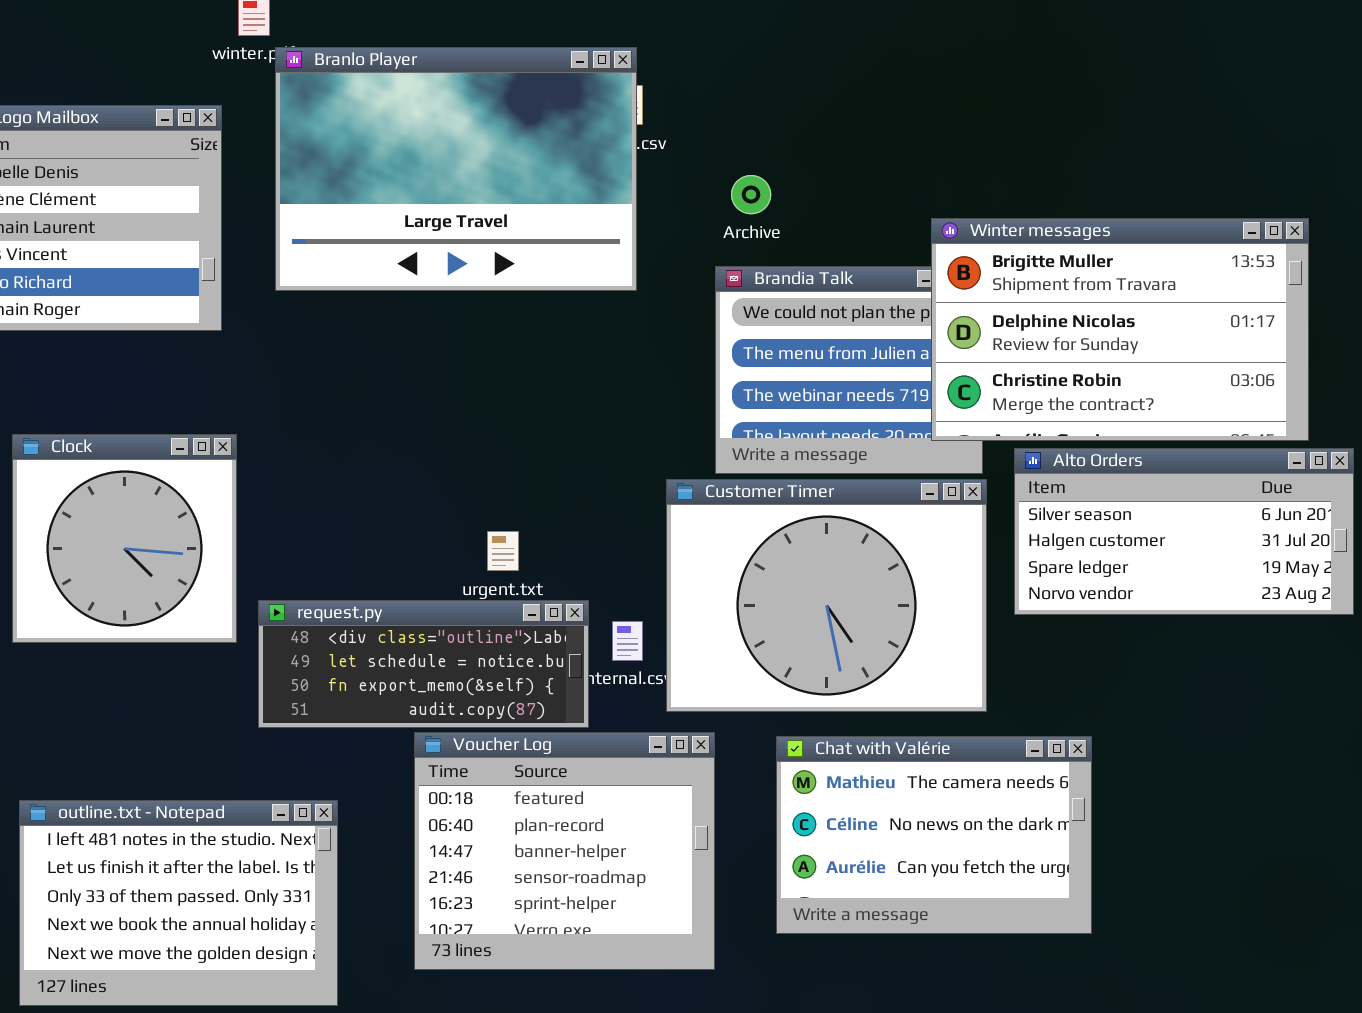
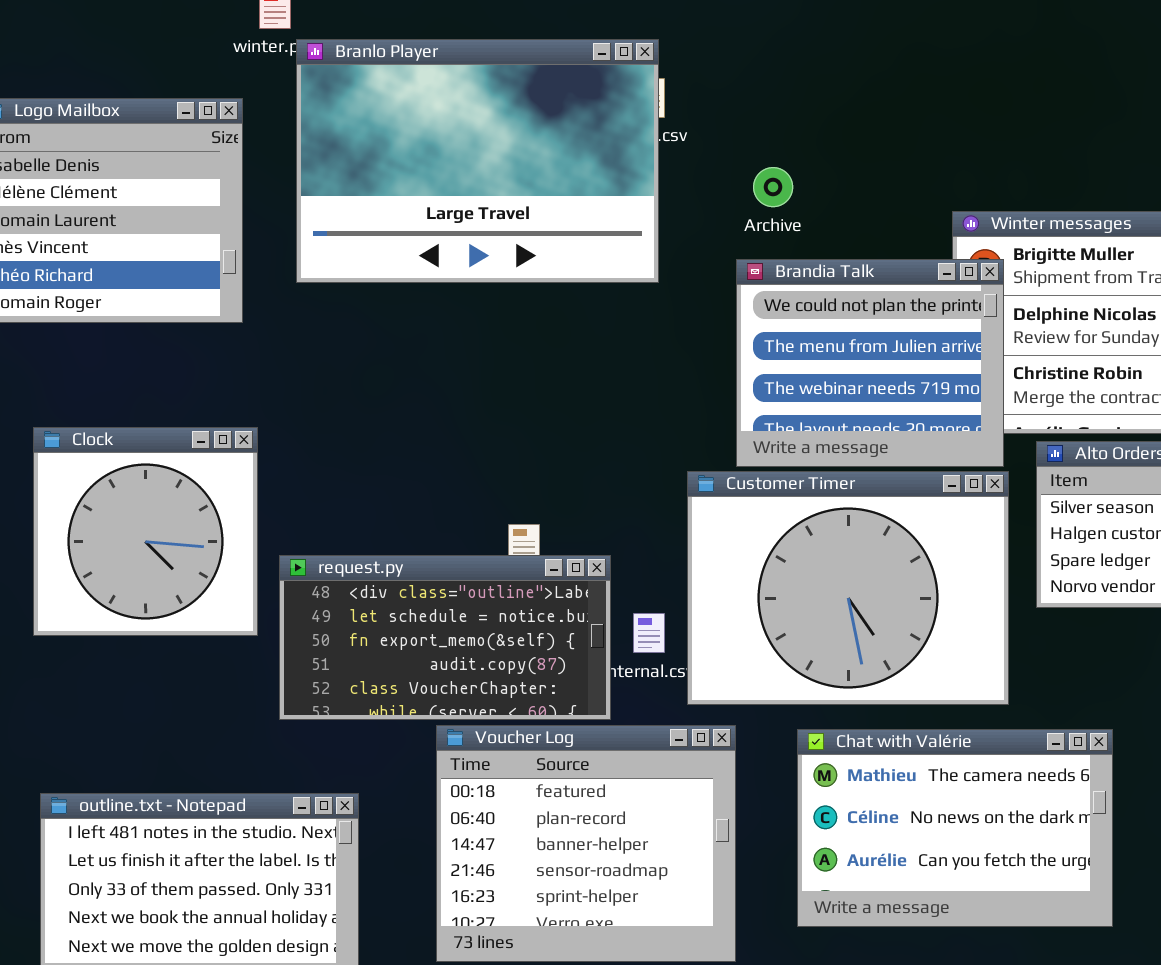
Brandia Talk: [715,266,983,474] -> [736,259,1004,467], raised
request.py: [258,600,589,728] -> [279,555,611,720], resized

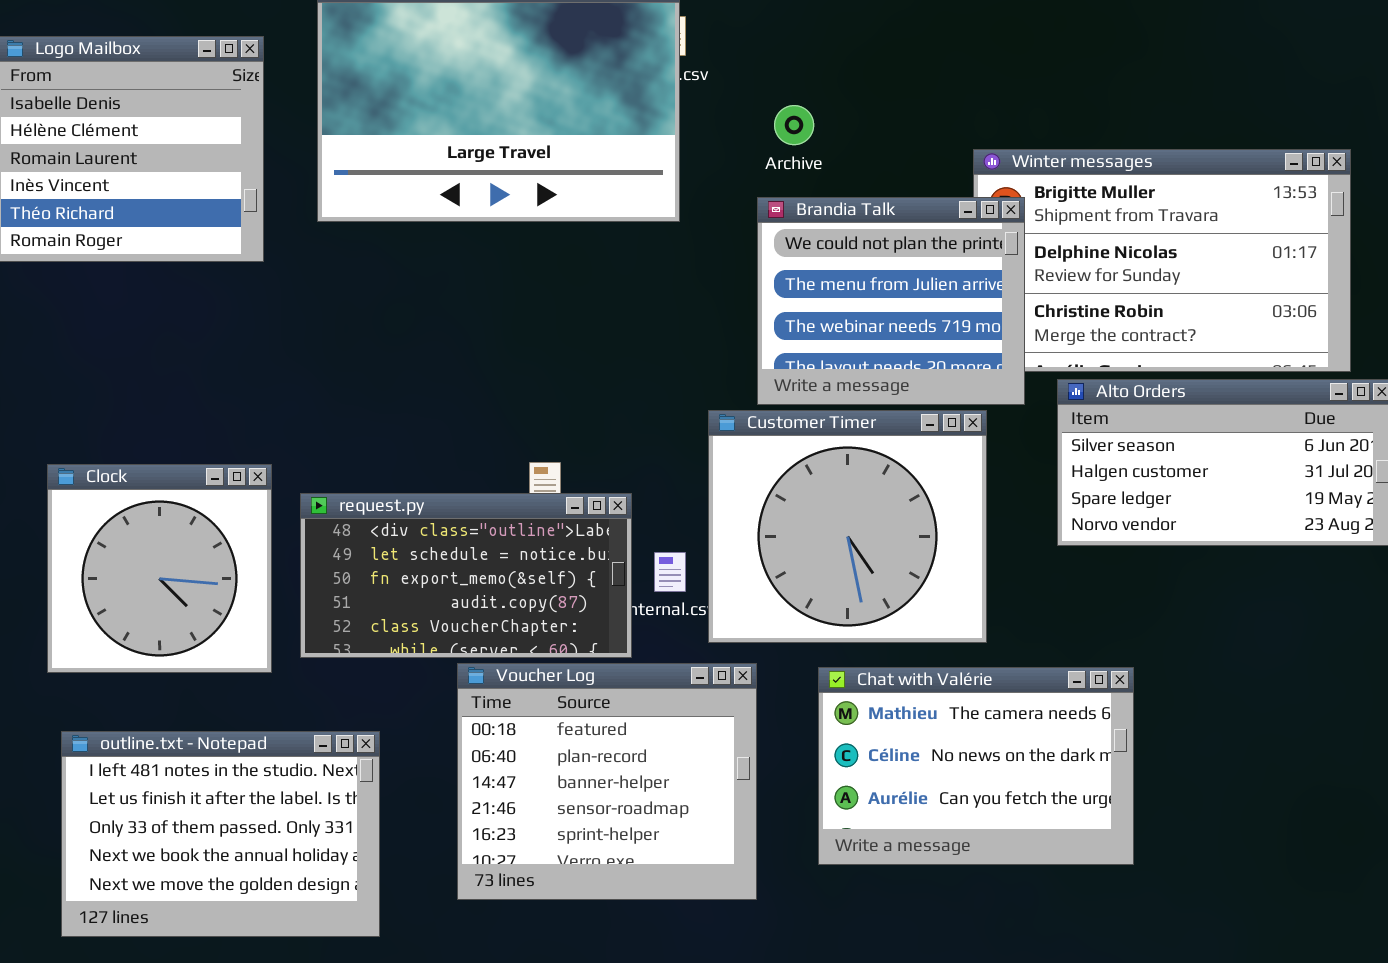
Clock: [33,427,258,636] -> [47,464,272,673], moved
Customer Timer: [687,471,1009,705] -> [708,410,987,643], resized

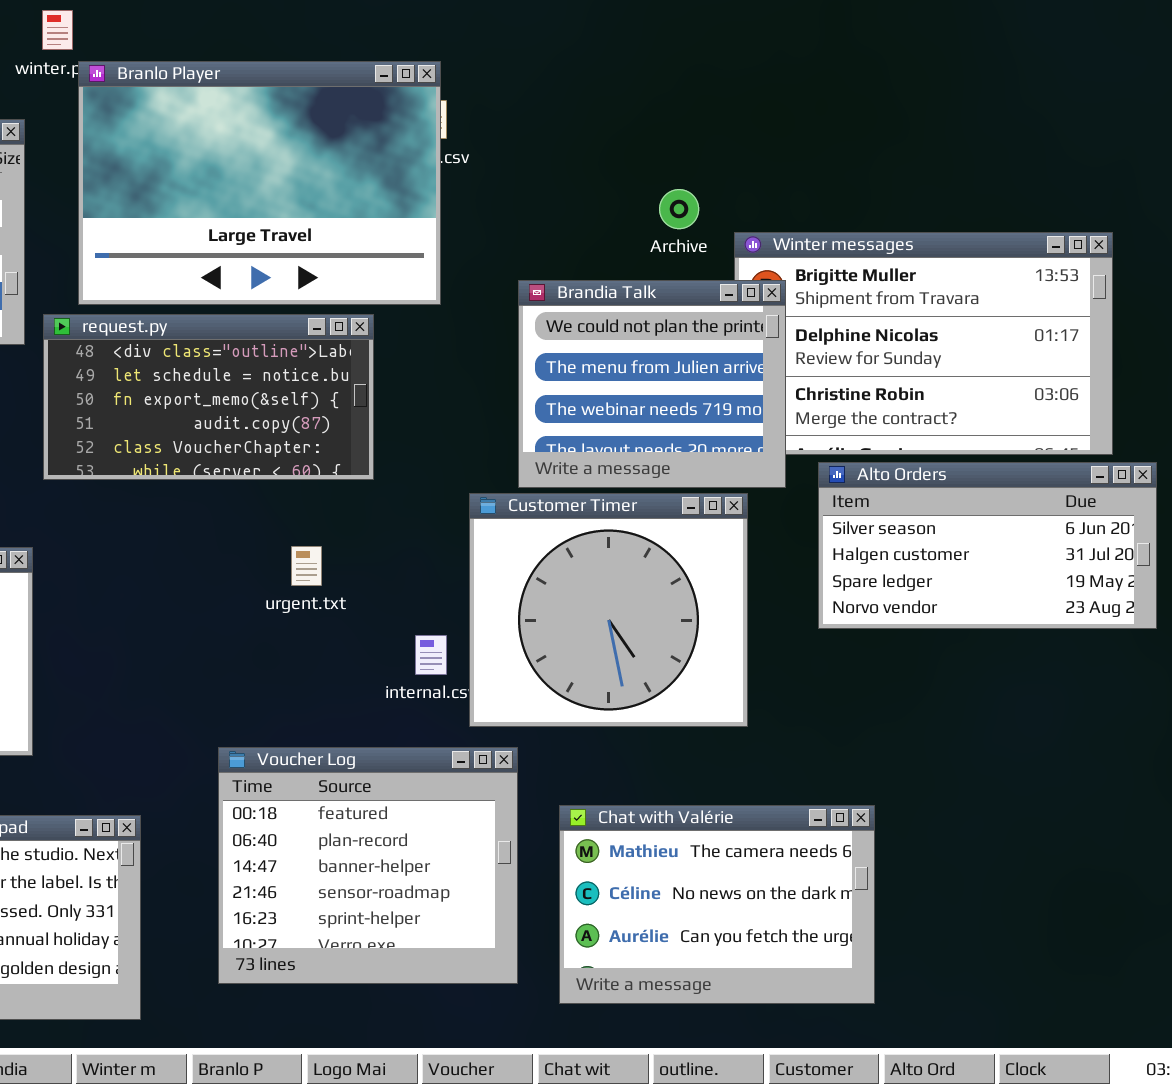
Archive: [774,105,814,145] -> [659,189,699,229], moved
request.py: [300,493,632,658] -> [43,314,374,480], moved
Chat with Valérie: [818,667,1134,865] -> [559,805,875,1004], moved

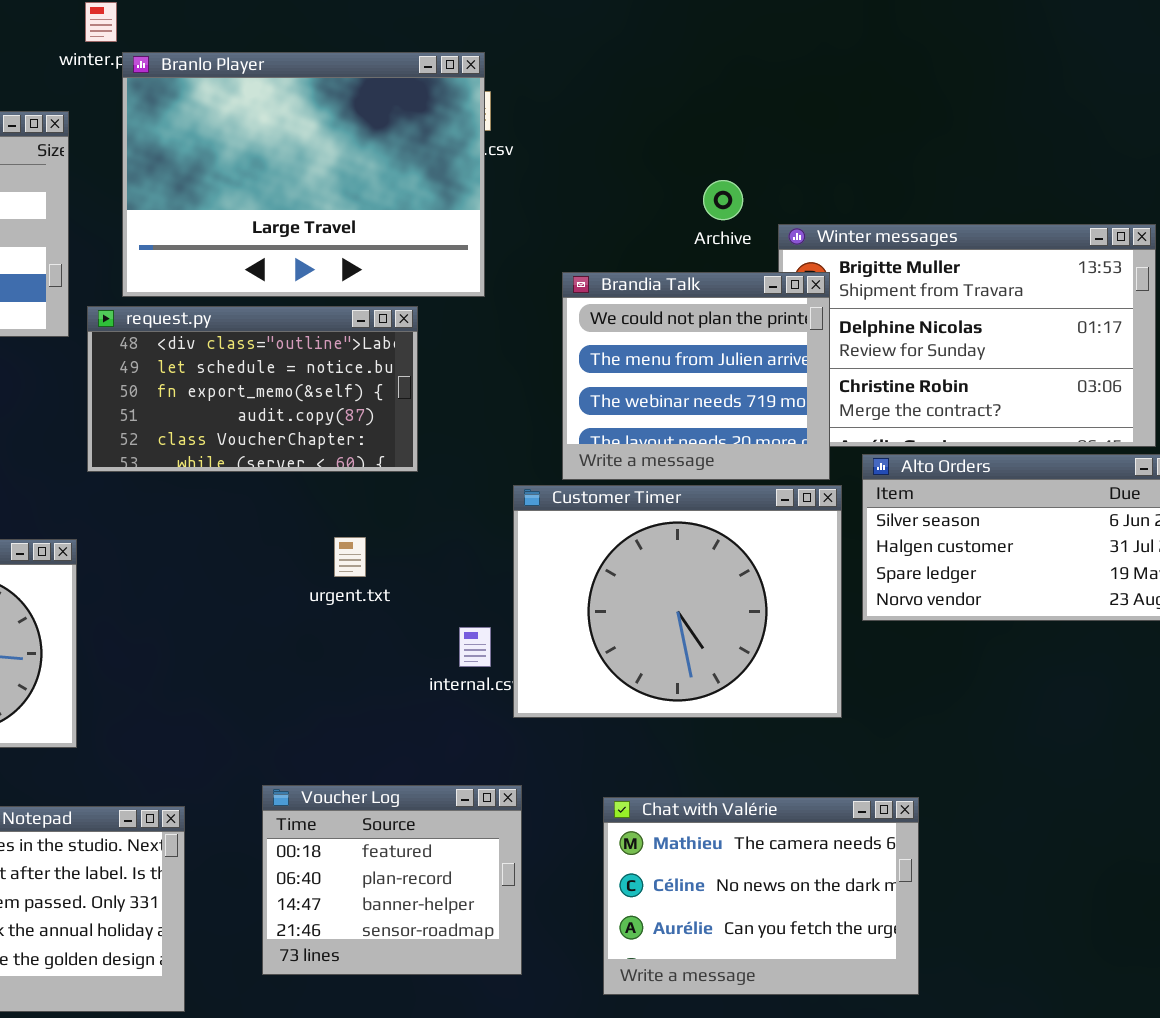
Customer Timer: [469,493,748,727] -> [513,485,842,718], resized
Voucher Log: [218,747,518,984] -> [262,785,522,975], resized

